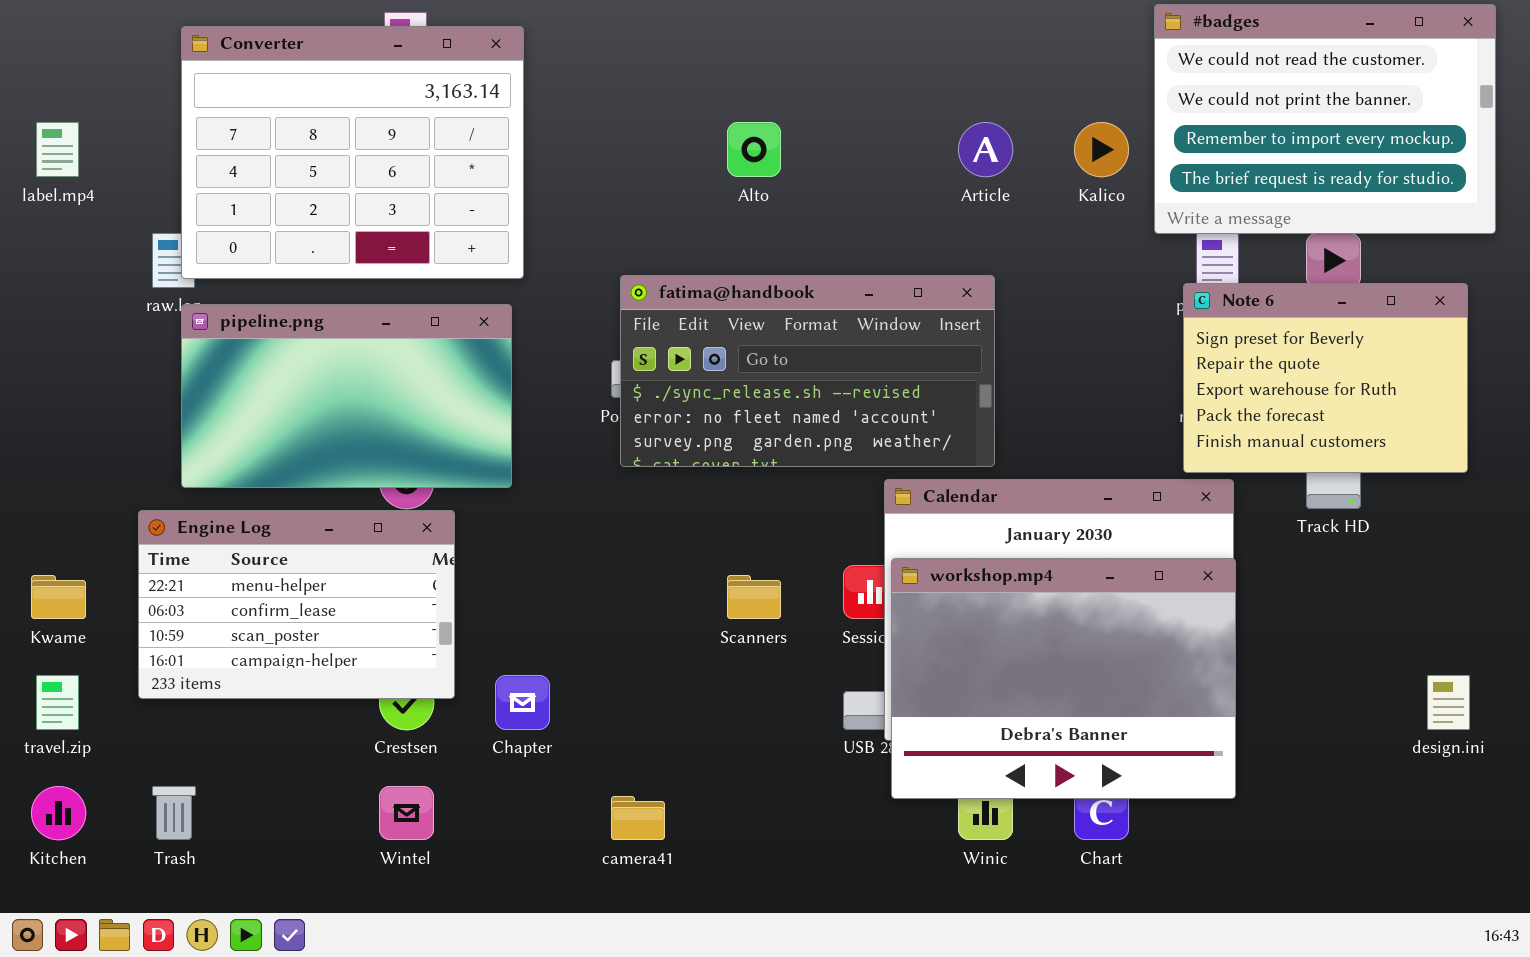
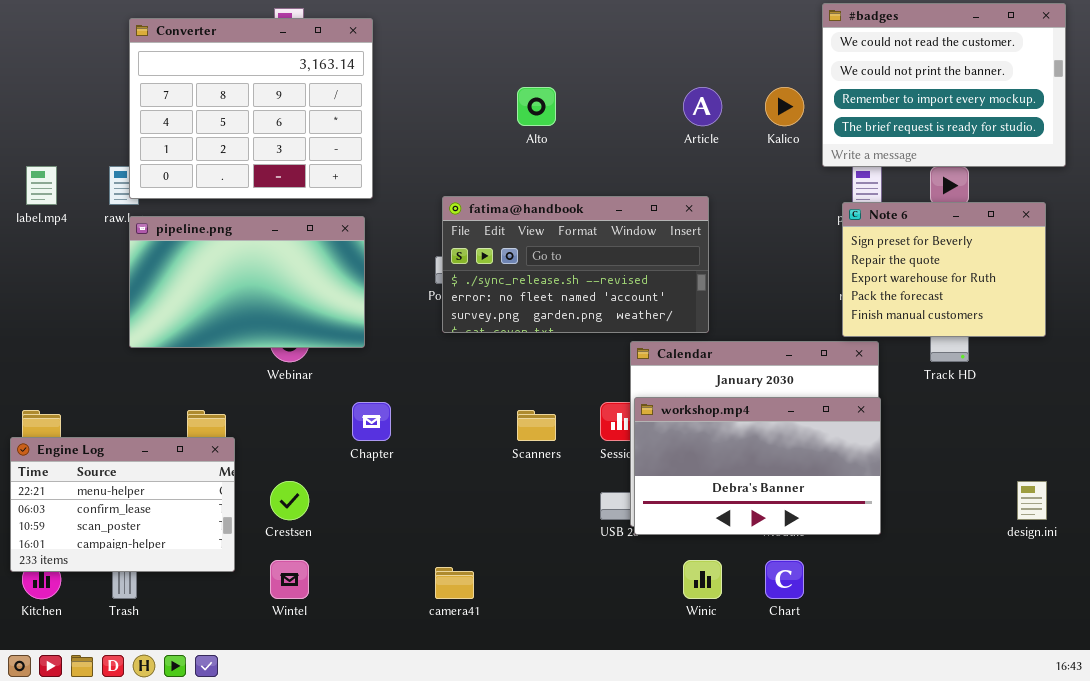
label.mp4: [36,122,79,177] -> [26,166,57,205], moved
Engine Log: [138,510,455,699] -> [10,437,235,572], moved
workshop.mp4: [891,558,1236,799] -> [634,397,881,535], resized
Chapter: [495,675,550,730] -> [352,402,391,441], moved

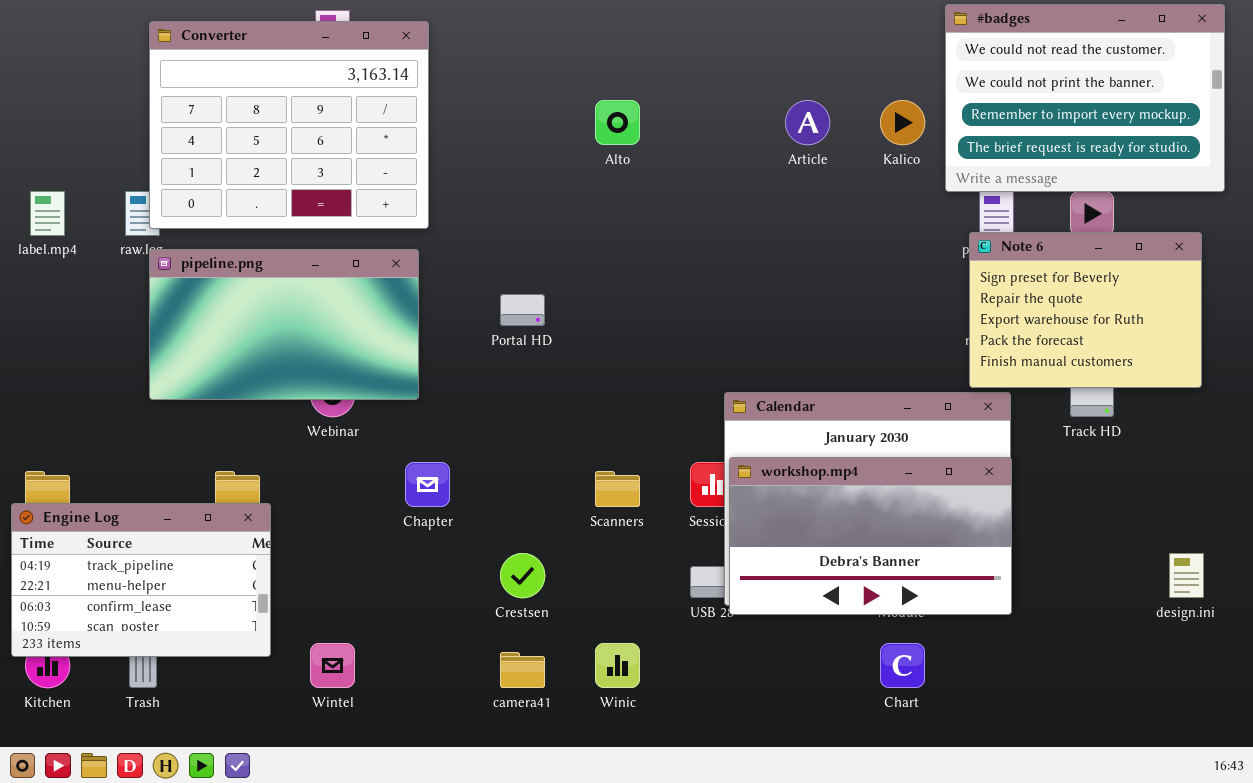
fatima@handbook: [442,196,709,333] -> none, closed
Engine Log: [10,437,235,572] -> [11,503,271,657], scrolled up 1 row
Crestsen: [270,481,309,520] -> [500,553,545,598], moved
Winic: [683,560,722,599] -> [595,643,640,688], moved

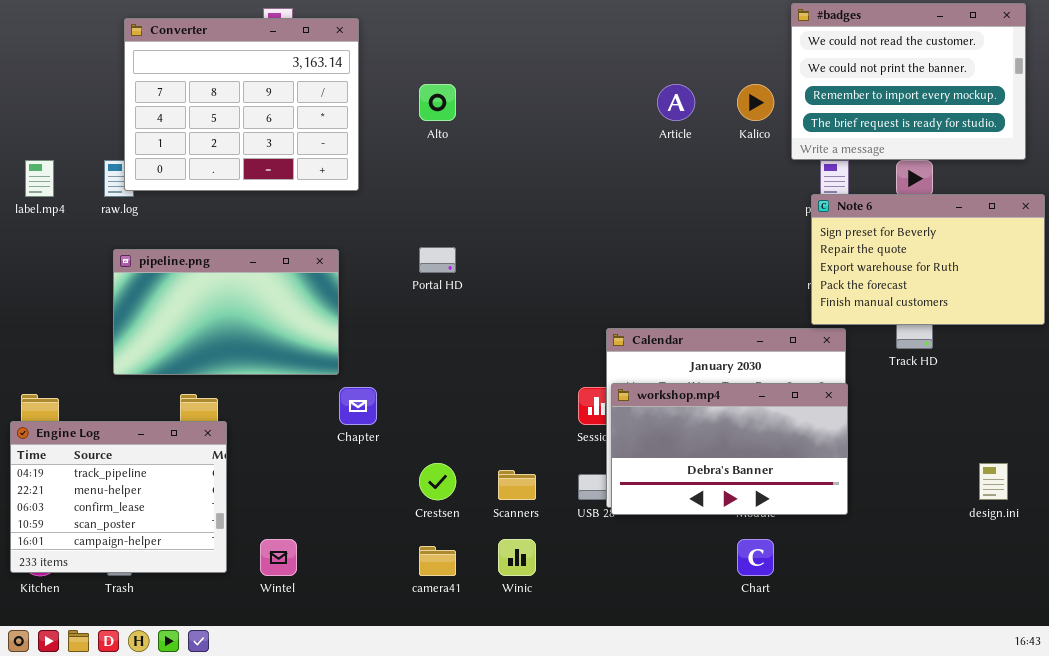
Alto: [595,100,640,145] -> [419,84,456,121], moved
Note 6: [969,232,1202,388] -> [811,194,1045,325], resized
pipeline.png: [149,249,419,400] -> [113,249,339,375], moved
Scanners: [595,471,640,507] -> [498,470,536,500], moved
Engine Log: [11,503,271,657] -> [10,421,227,573], resized

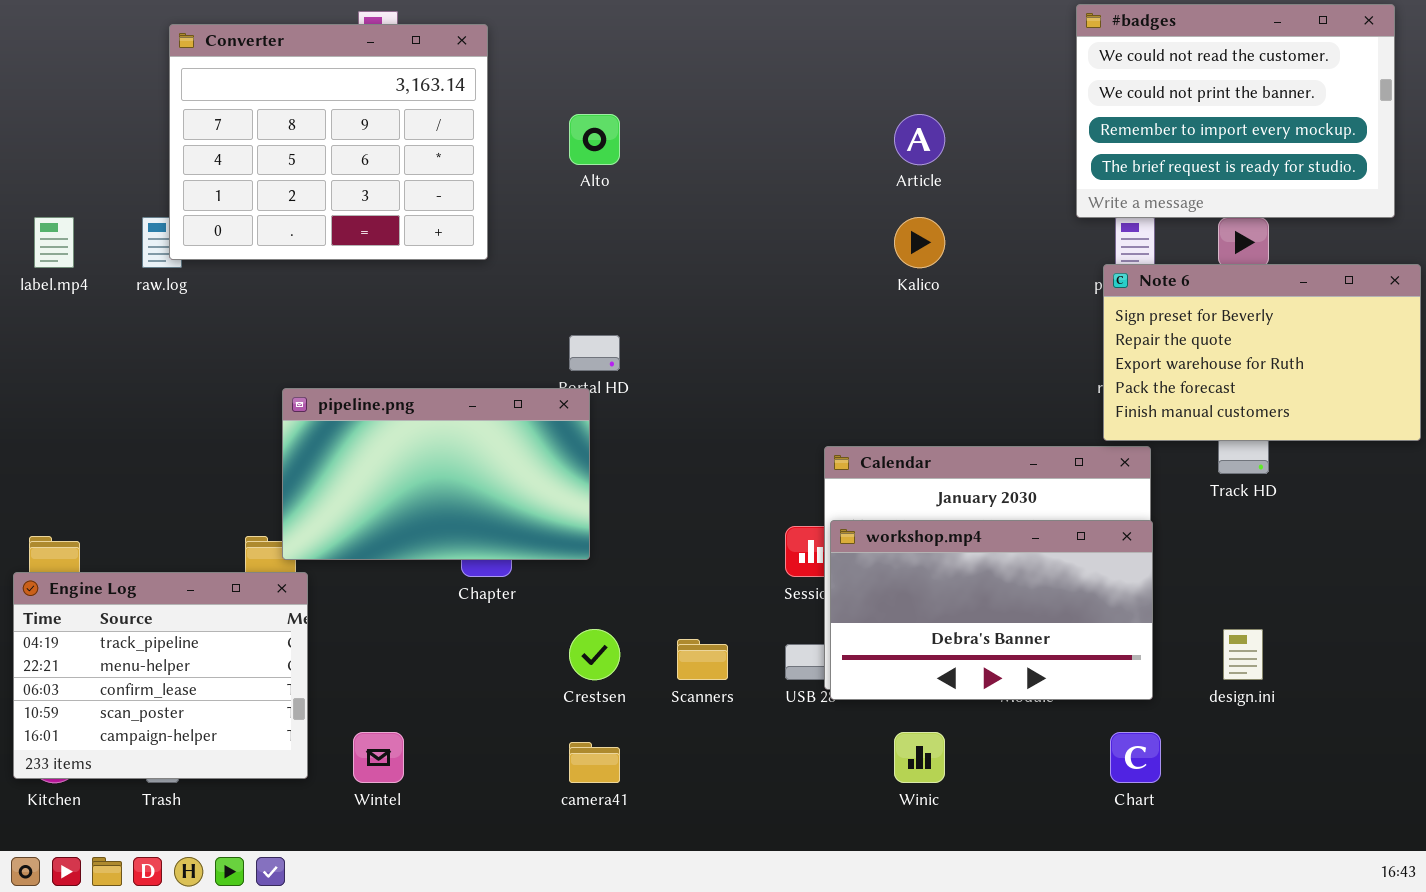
Kalico: [737,84,774,121] -> [894,217,945,268], moved
pipeline.png: [113,249,339,375] -> [282,388,590,560], moved
design.ini: [979,463,1008,500] -> [1223,629,1263,680], moved
Winic: [498,539,536,576] -> [894,732,945,783], moved
Chart: [737,539,774,576] -> [1110,732,1161,783], moved

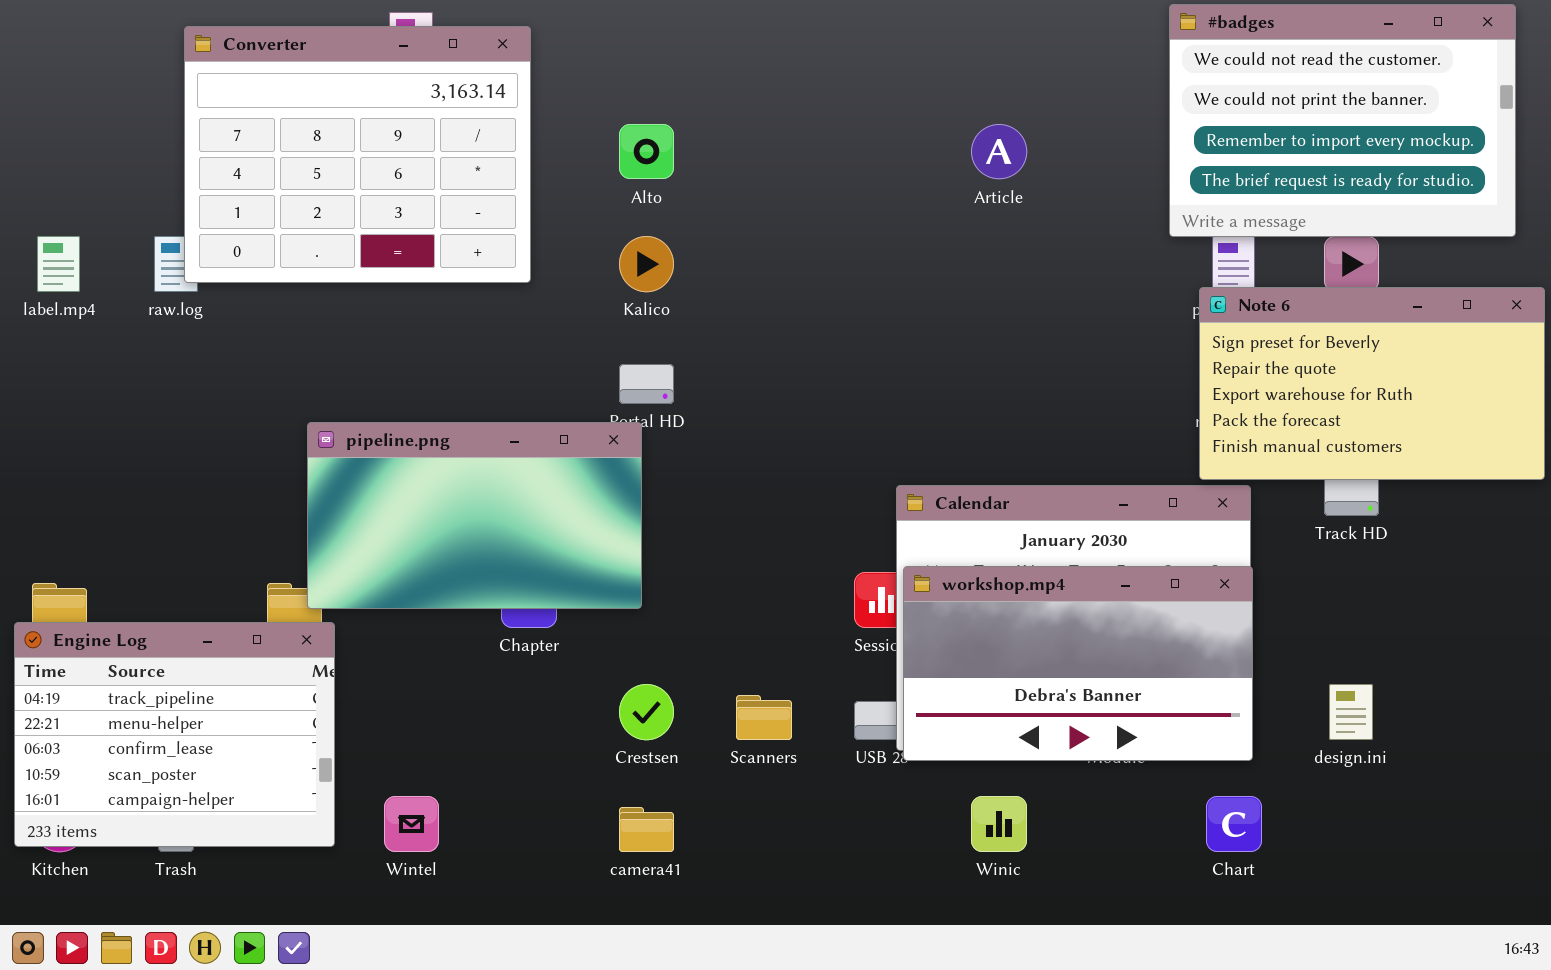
Kalico: [894,217,945,268] -> [619,236,674,292], moved

